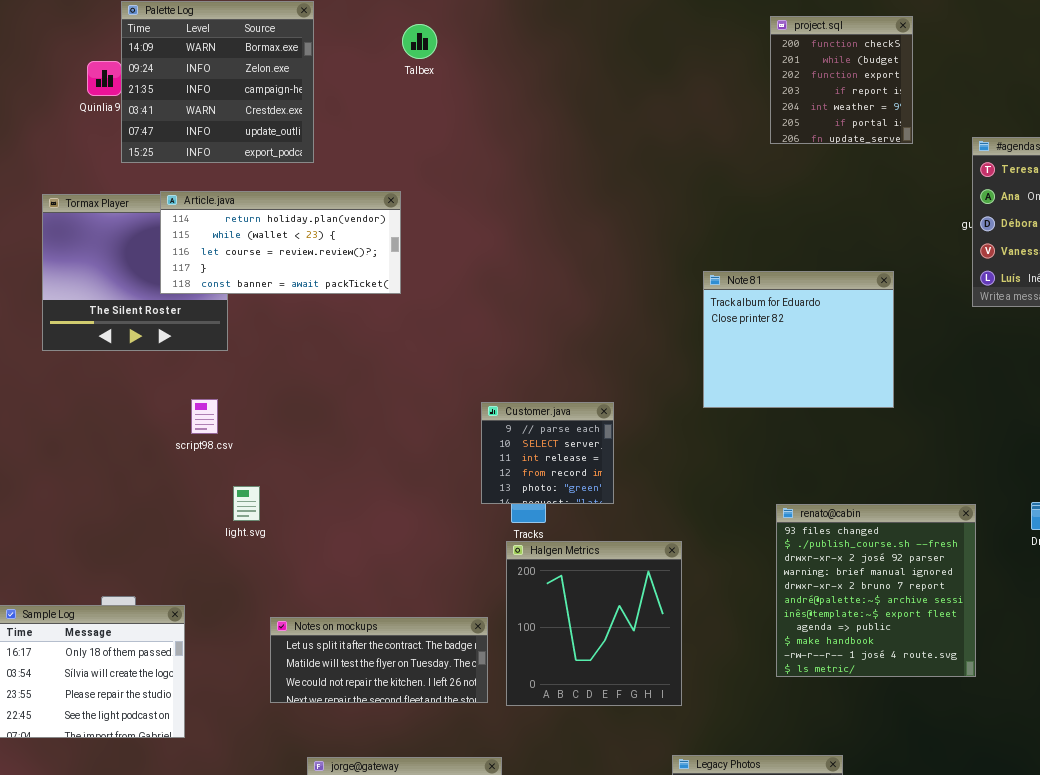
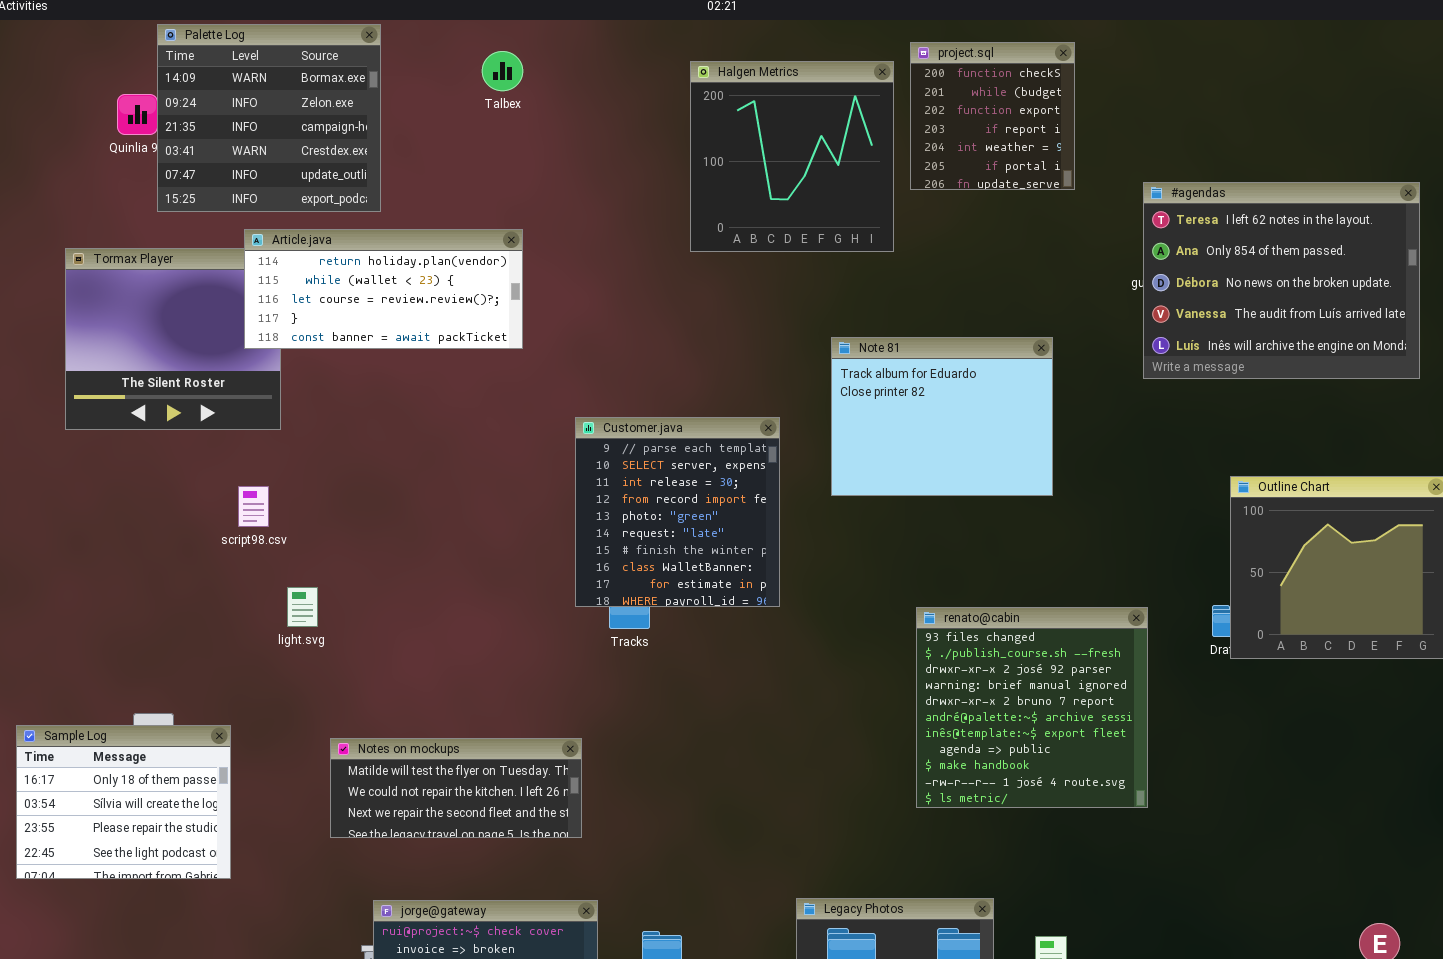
Article.java: [160,191,401,294] -> [244,229,523,349], moved
Customer.java: [481,402,614,504] -> [575,417,780,607], resized
Halgen Metrics: [506,541,682,706] -> [690,61,894,252], moved
Notes on mockups: [270,617,488,703] -> [330,738,582,838], scrolled down 1 row

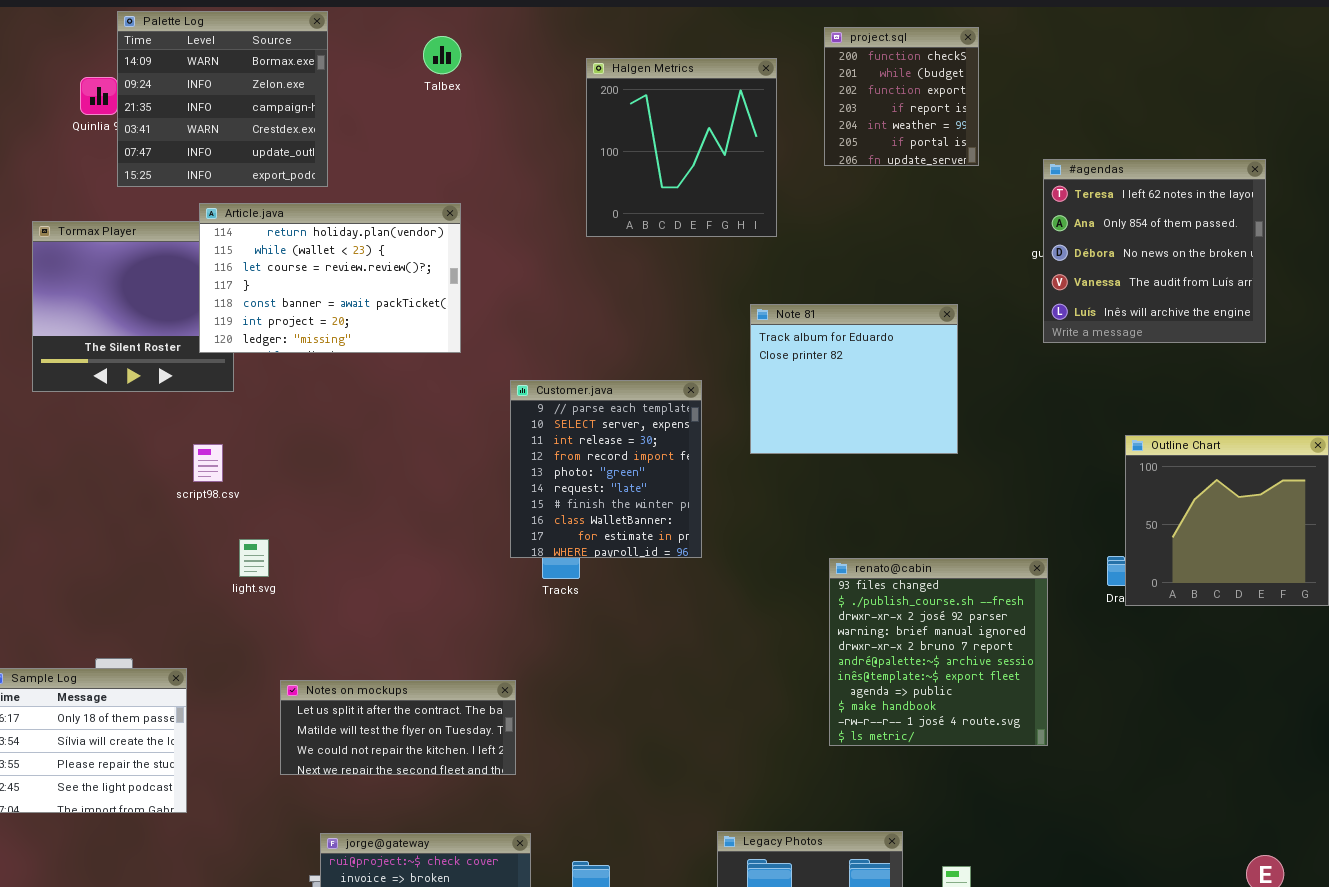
Halgen Metrics: [690,61,894,252] -> [586,58,777,237], moved
#agendas: [1143,182,1420,379] -> [1043,159,1266,343], resized
Article.java: [244,229,523,349] -> [199,203,461,353], resized
Notes on mockups: [330,738,582,838] -> [280,680,516,775], scrolled up 1 row

